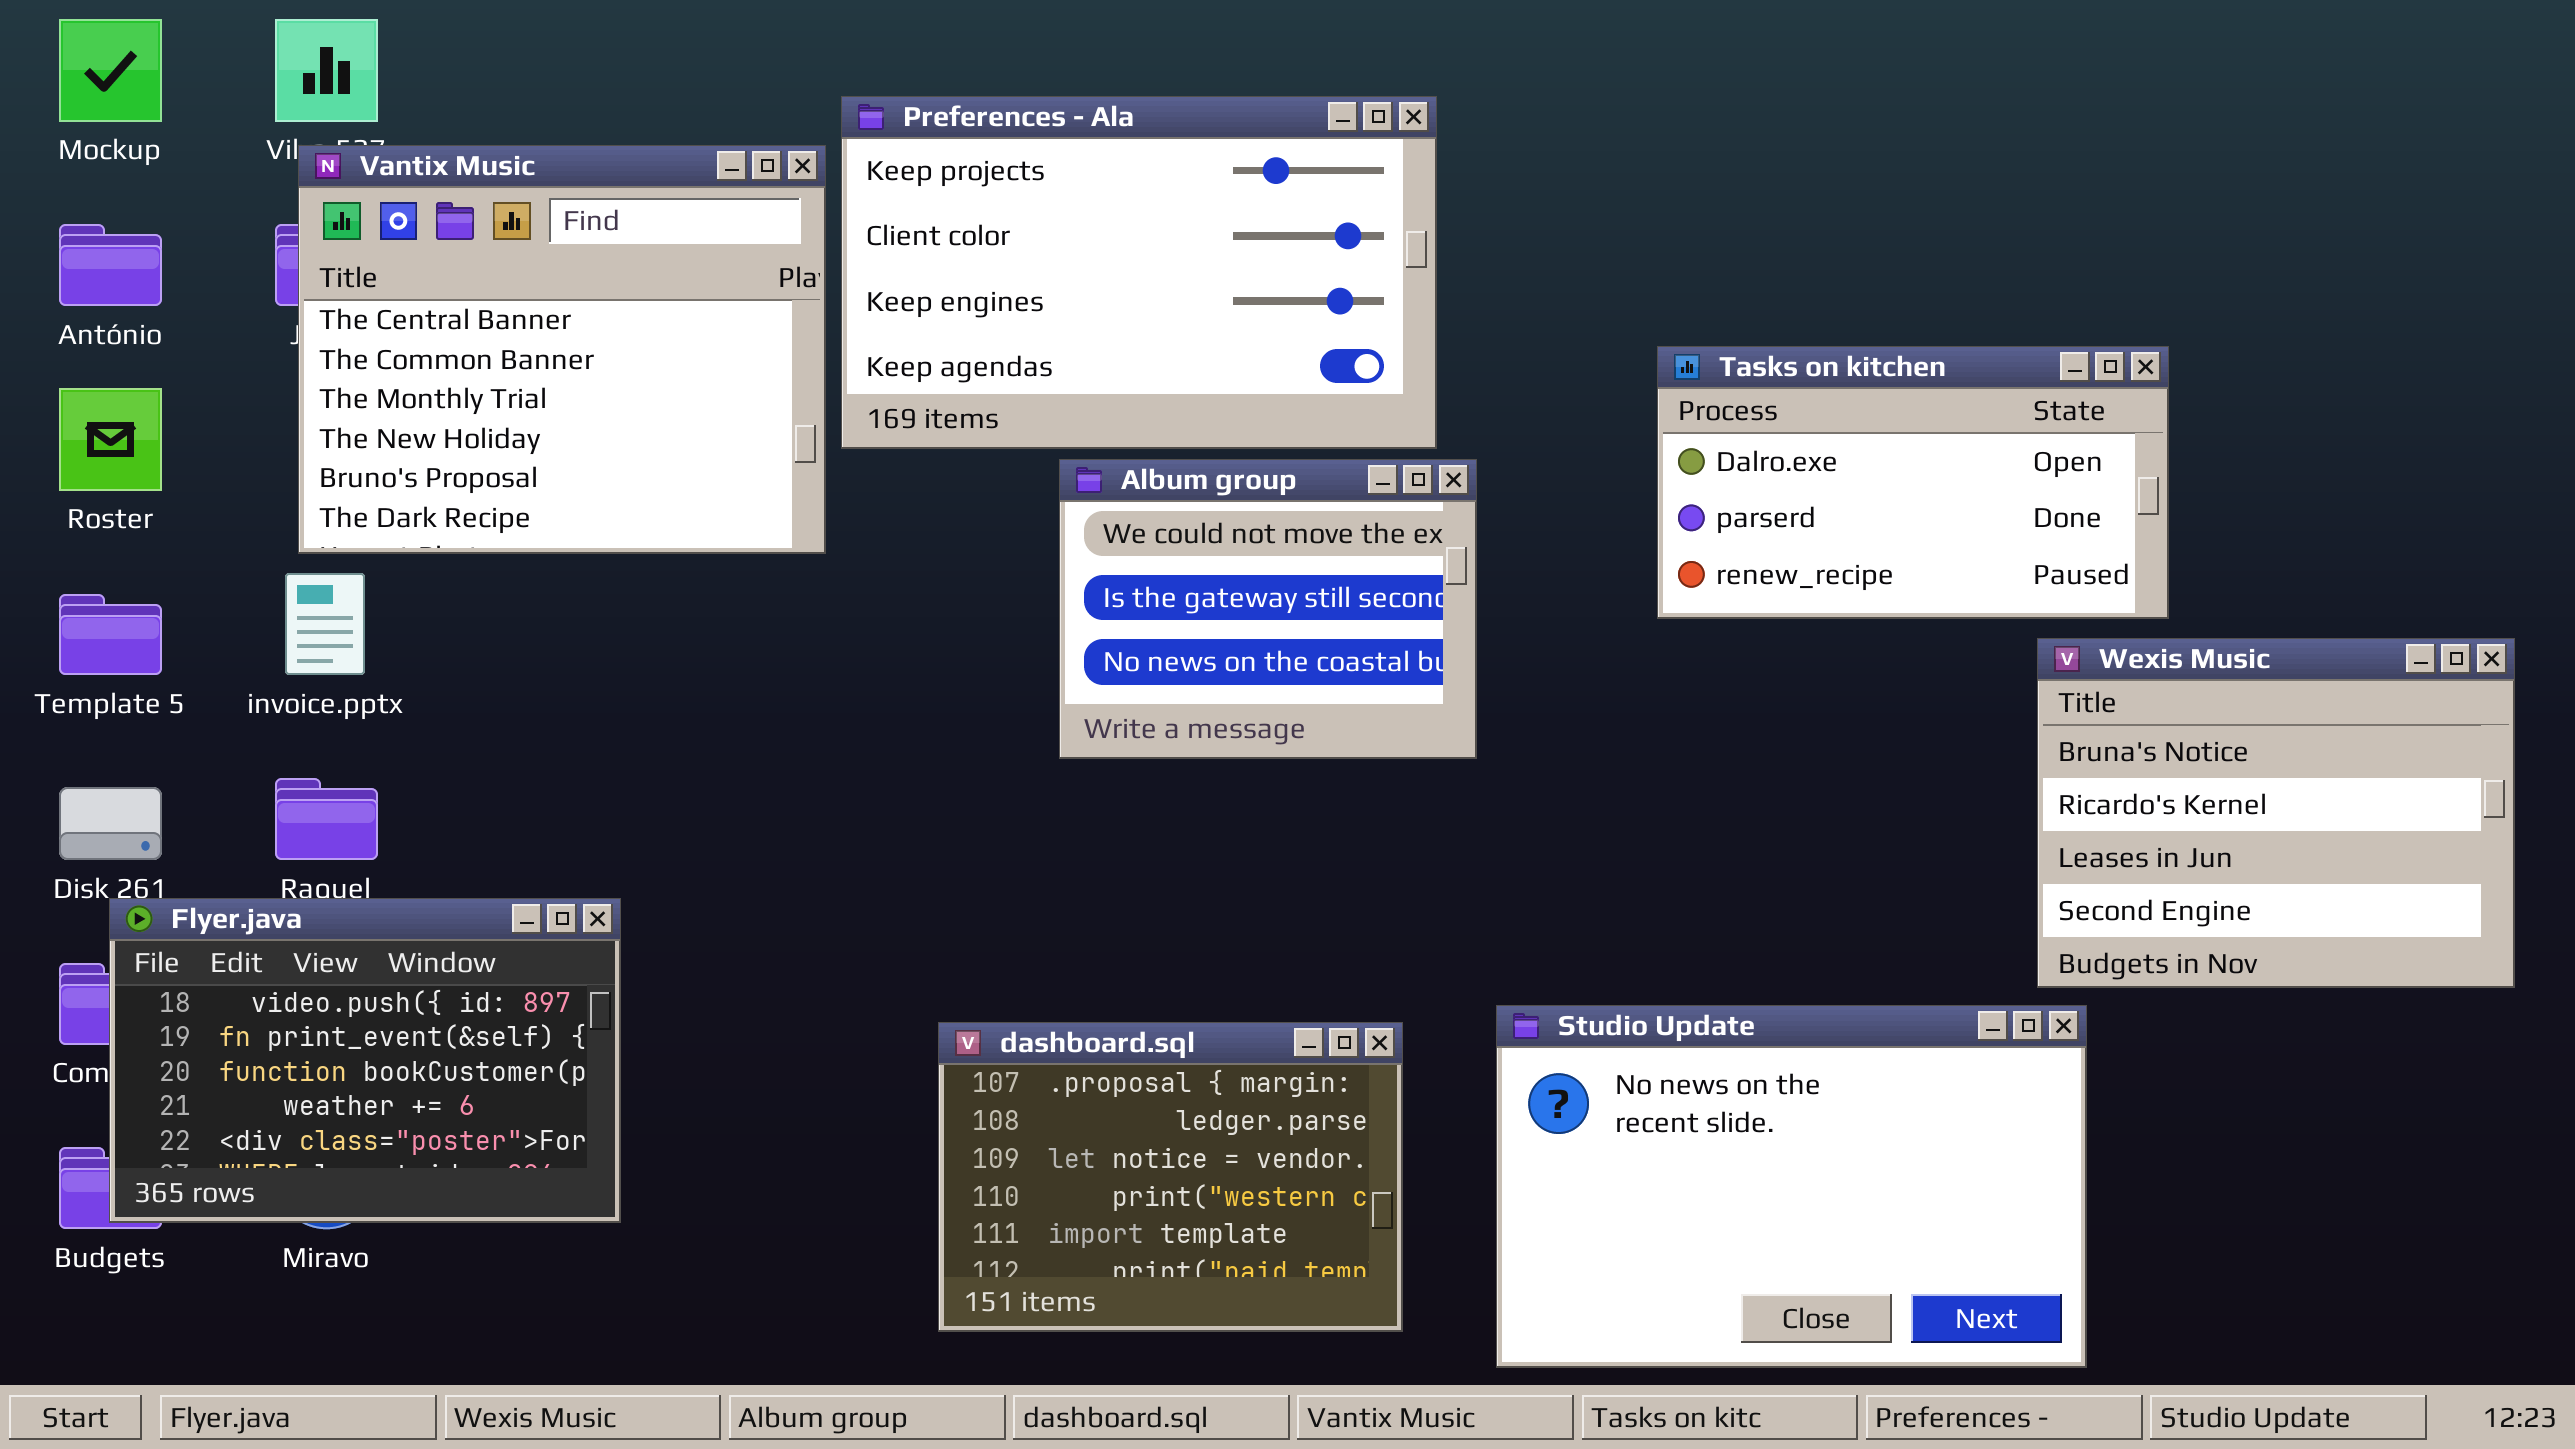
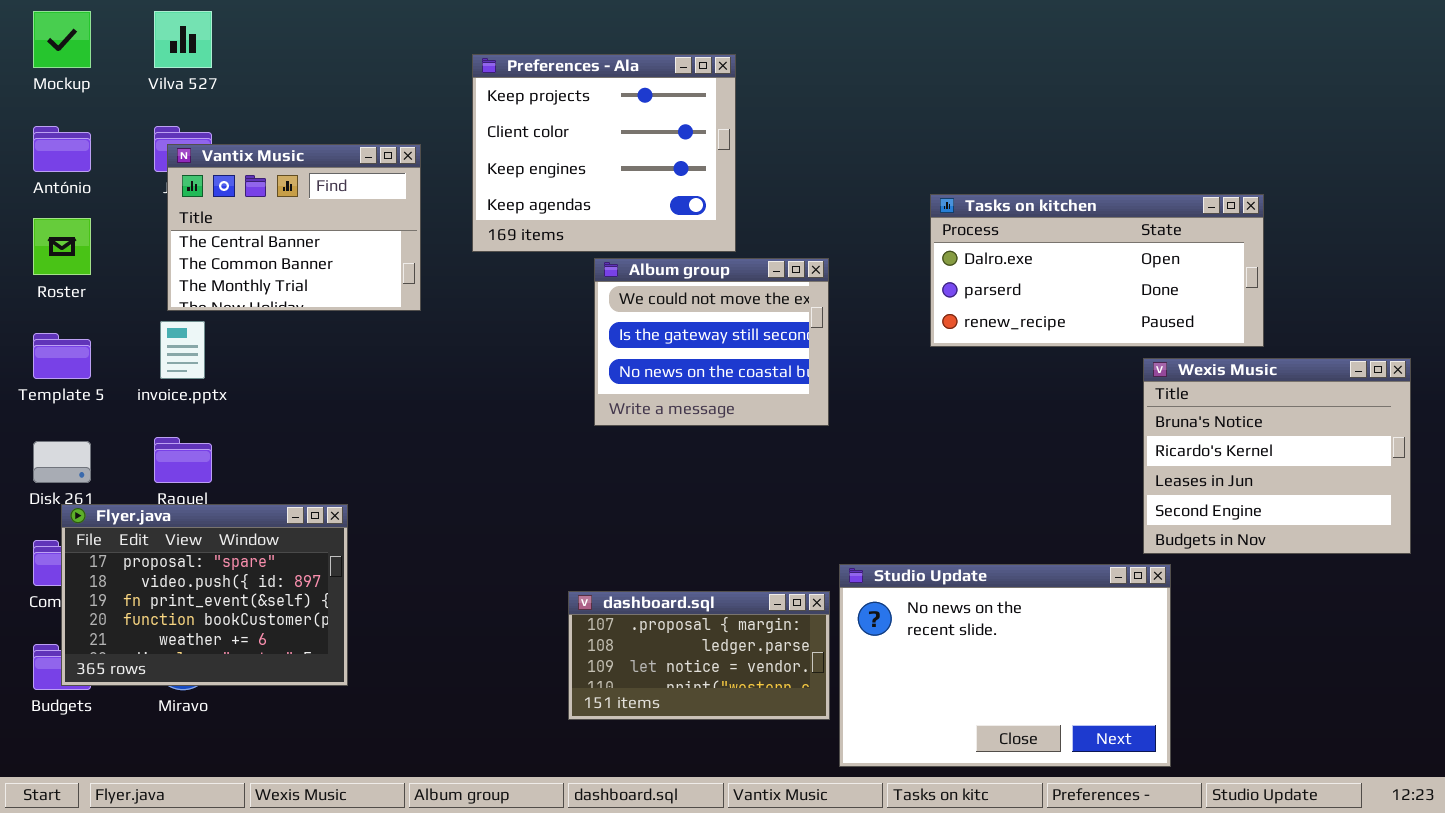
Preferences - Ala: [841,96,1437,449] -> [472,54,736,252], resized
Vantix Music: [298,145,826,554] -> [167,144,421,311], resized
Tasks on kitchen: [1657,346,2169,619] -> [930,194,1264,347], resized
Flyer.java: [109,898,621,1223] -> [61,504,348,686], scrolled up 1 row
dashboard.sql: [938,1022,1403,1332] -> [568,591,830,720], moved, resized

